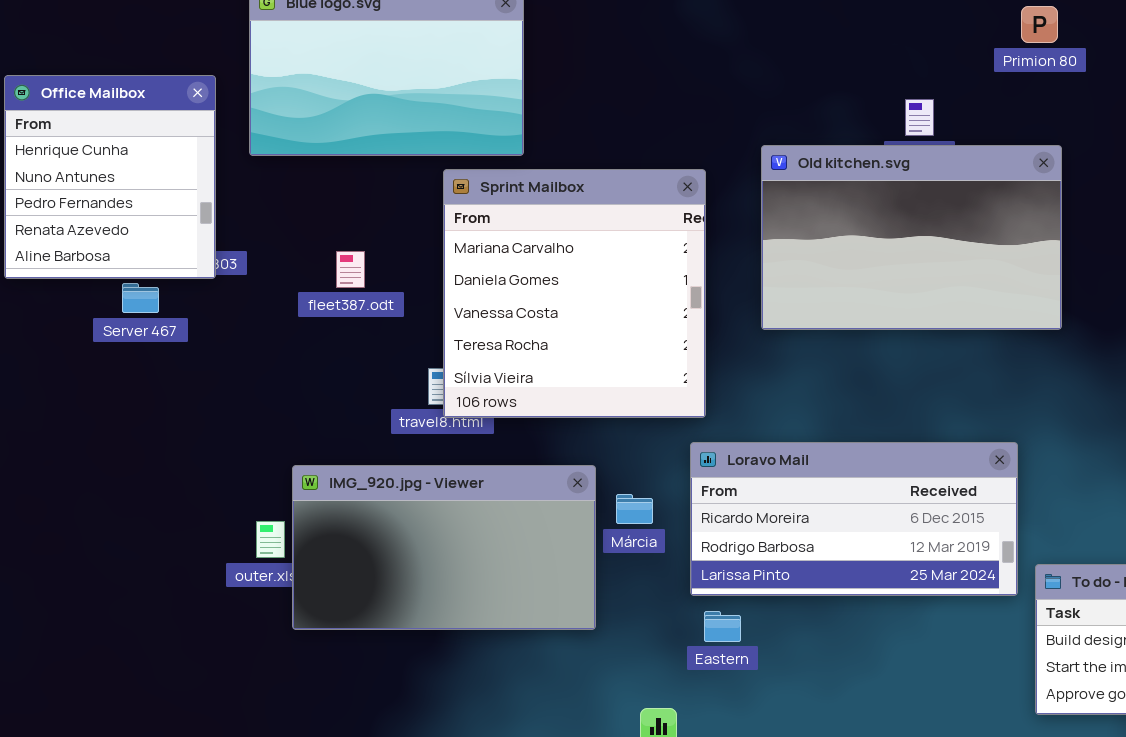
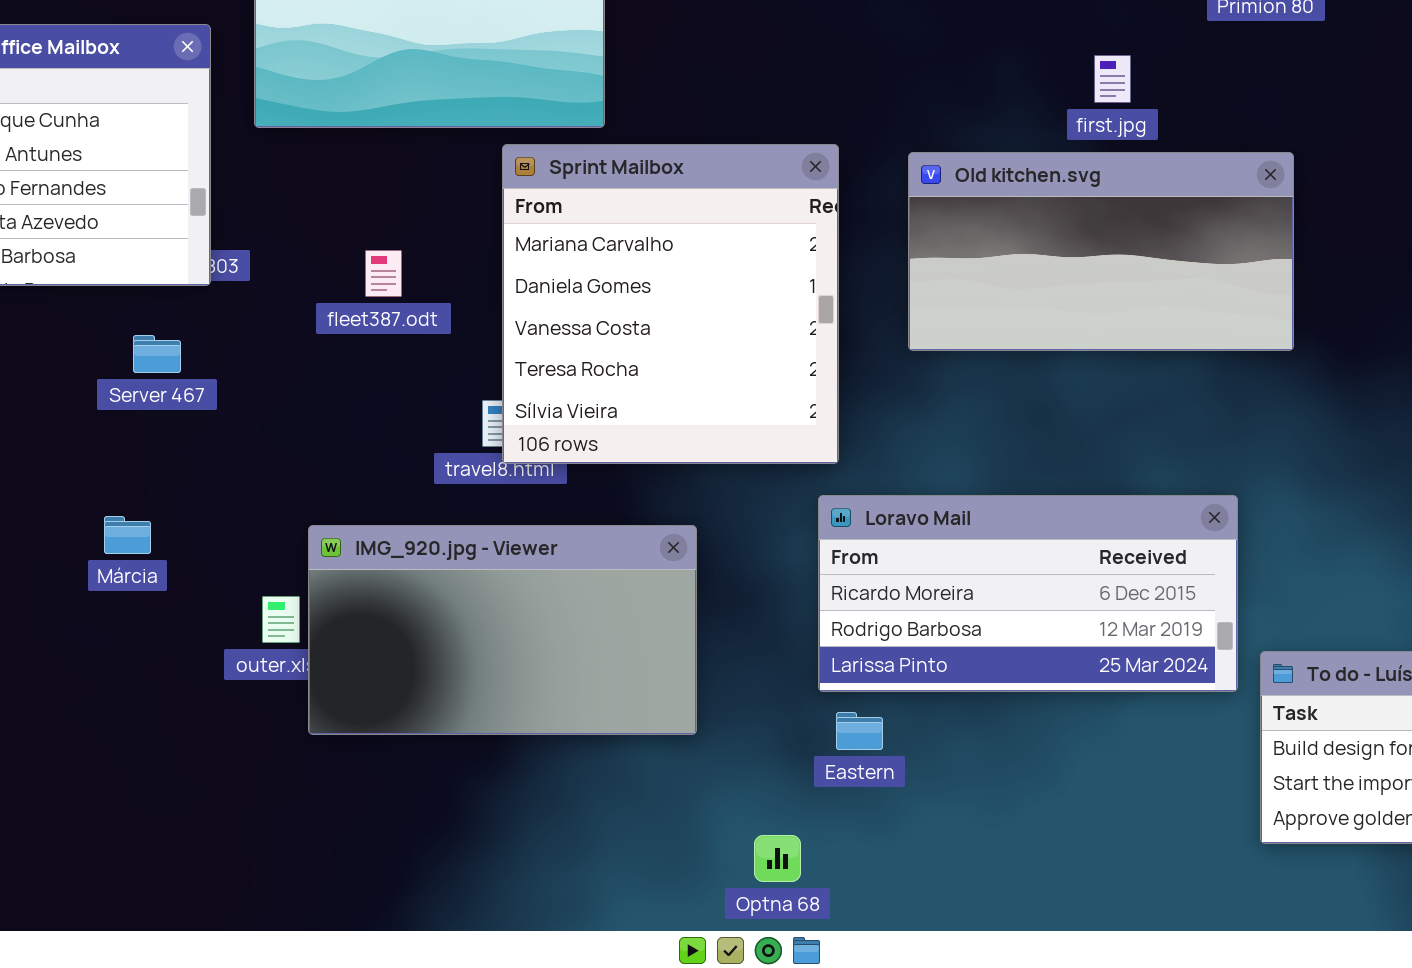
Old kitchen.svg: [761,145,1062,330] -> [908,152,1294,351], resized
Server 467: [122,283,159,313] -> [133,335,181,373], moved
Márcia: [616,494,653,524] -> [104,516,151,554], moved

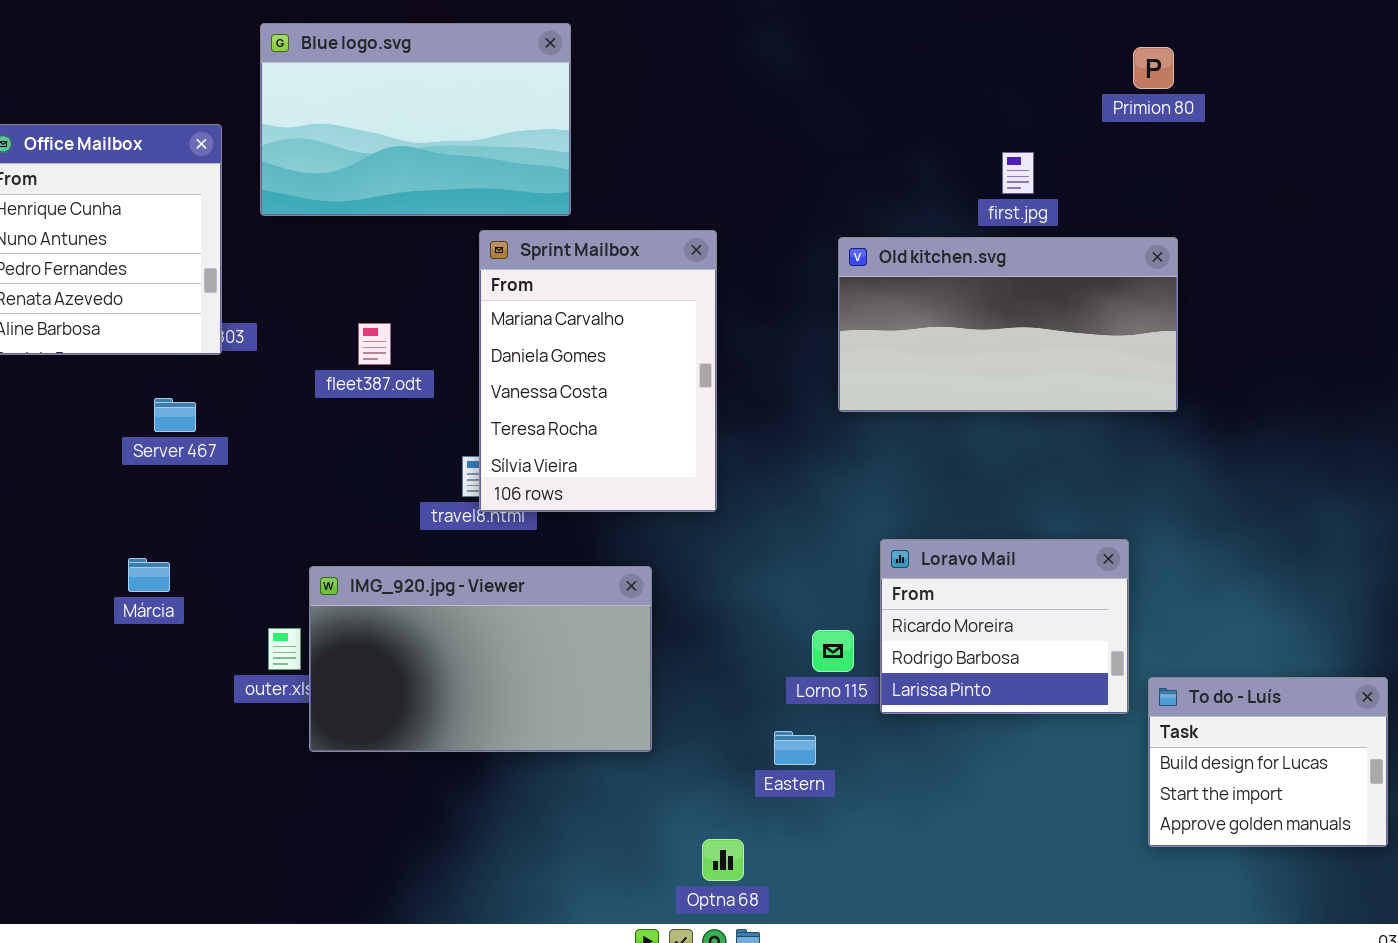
Sprint Mailbox: [502,144,839,464] -> [479,230,717,512], resized
Loravo Mail: [818,495,1238,692] -> [880,539,1129,714], resized

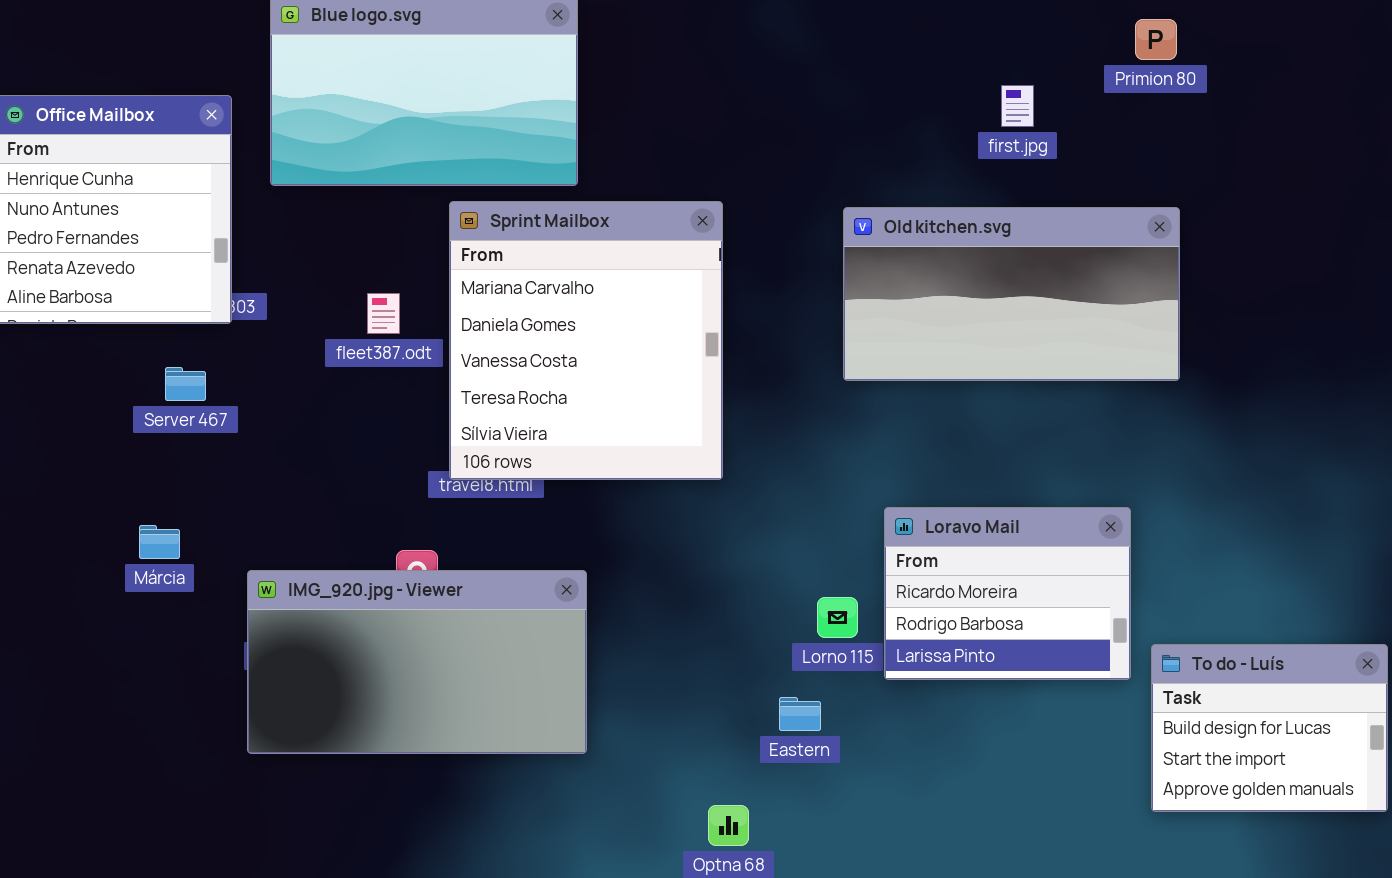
first.jpg: [1002,152,1034,194] -> [1001,85,1034,127], moved
Sprint Mailbox: [479,230,717,512] -> [449,201,723,480], resized
IMG_920.jpg - Viewer: [309,566,652,752] -> [247,570,587,754], moved

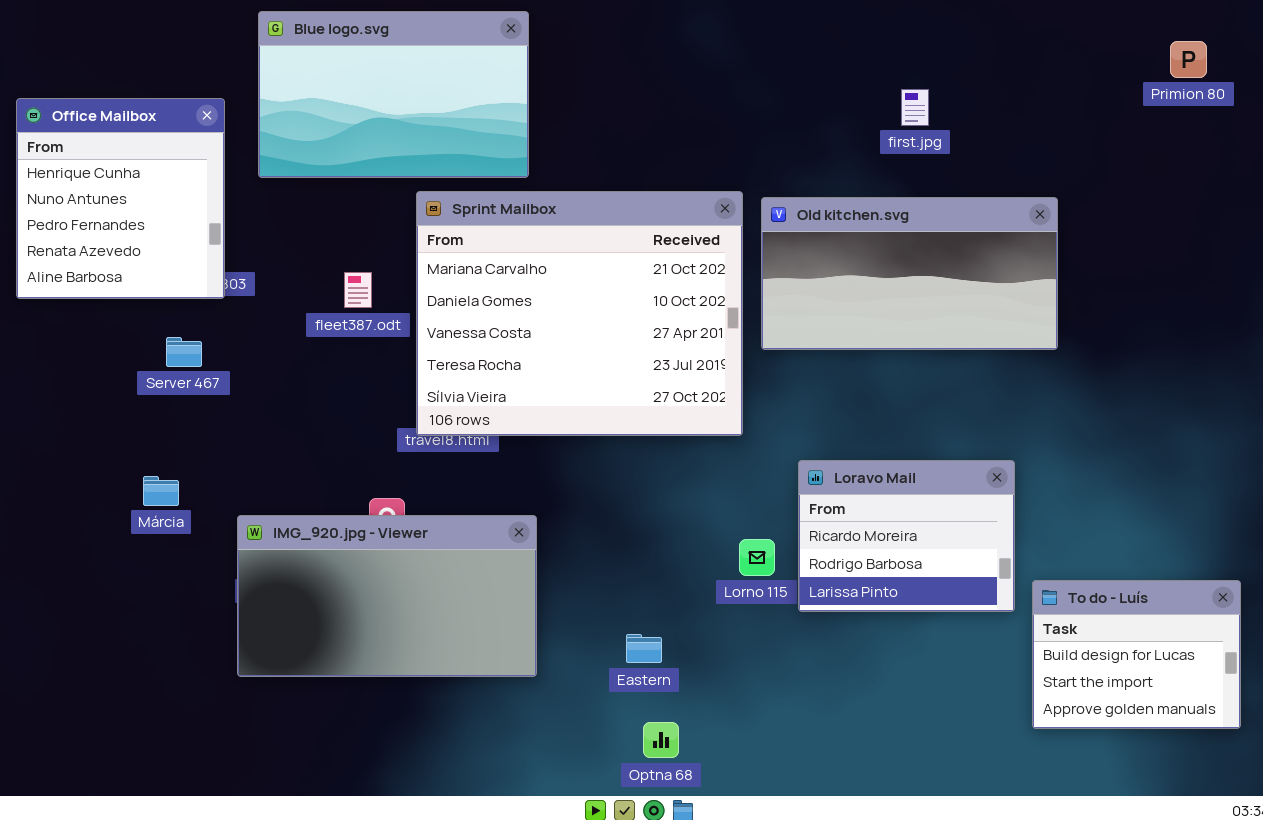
Primion 80: [1135,19,1177,60] -> [1170,41,1207,78], moved
Sprint Mailbox: [449,201,723,480] -> [416,191,743,436], resized
Eastern: [779,697,821,731] -> [626,634,662,663], moved

